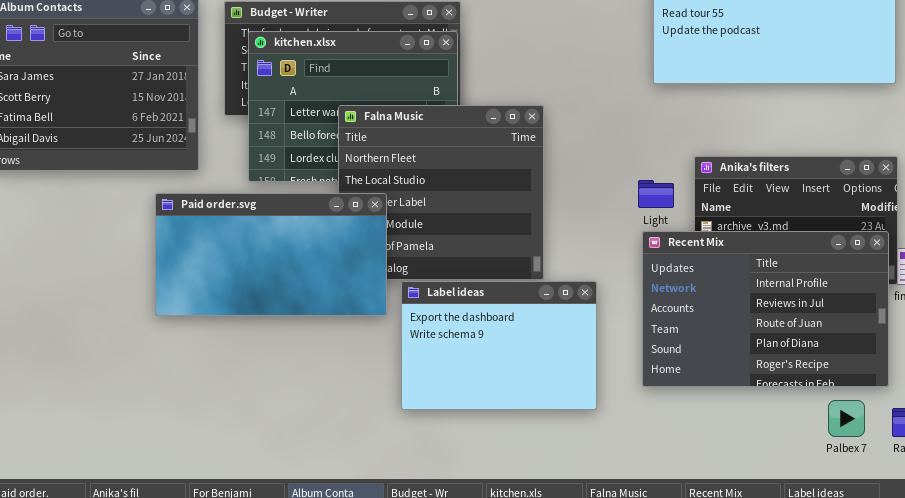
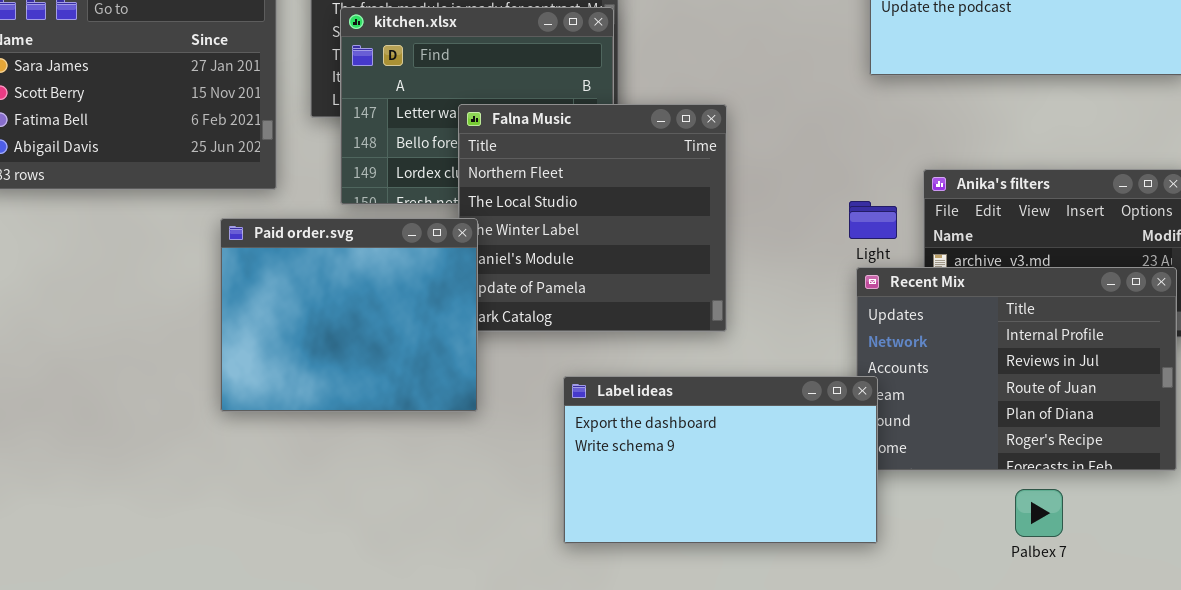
Paid order.svg: [155,193,387,316] -> [220,218,478,412], resized
Label ideas: [401,281,597,410] -> [563,376,878,544], moved, resized
Palbex 7: [828,400,865,437] -> [1015,489,1063,537], moved

